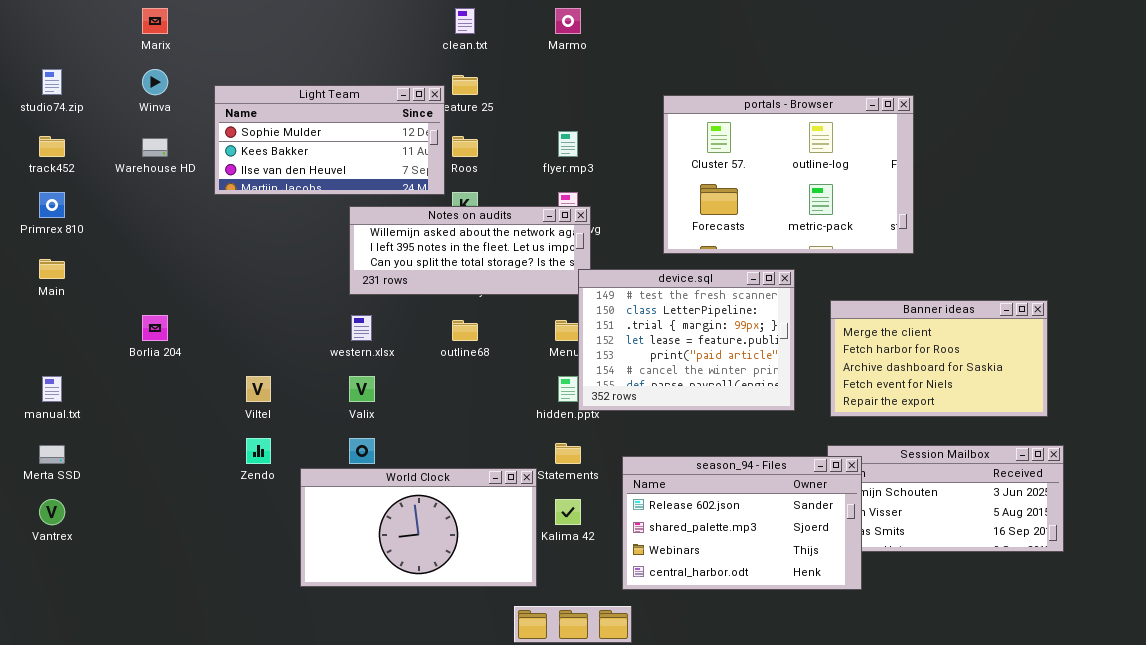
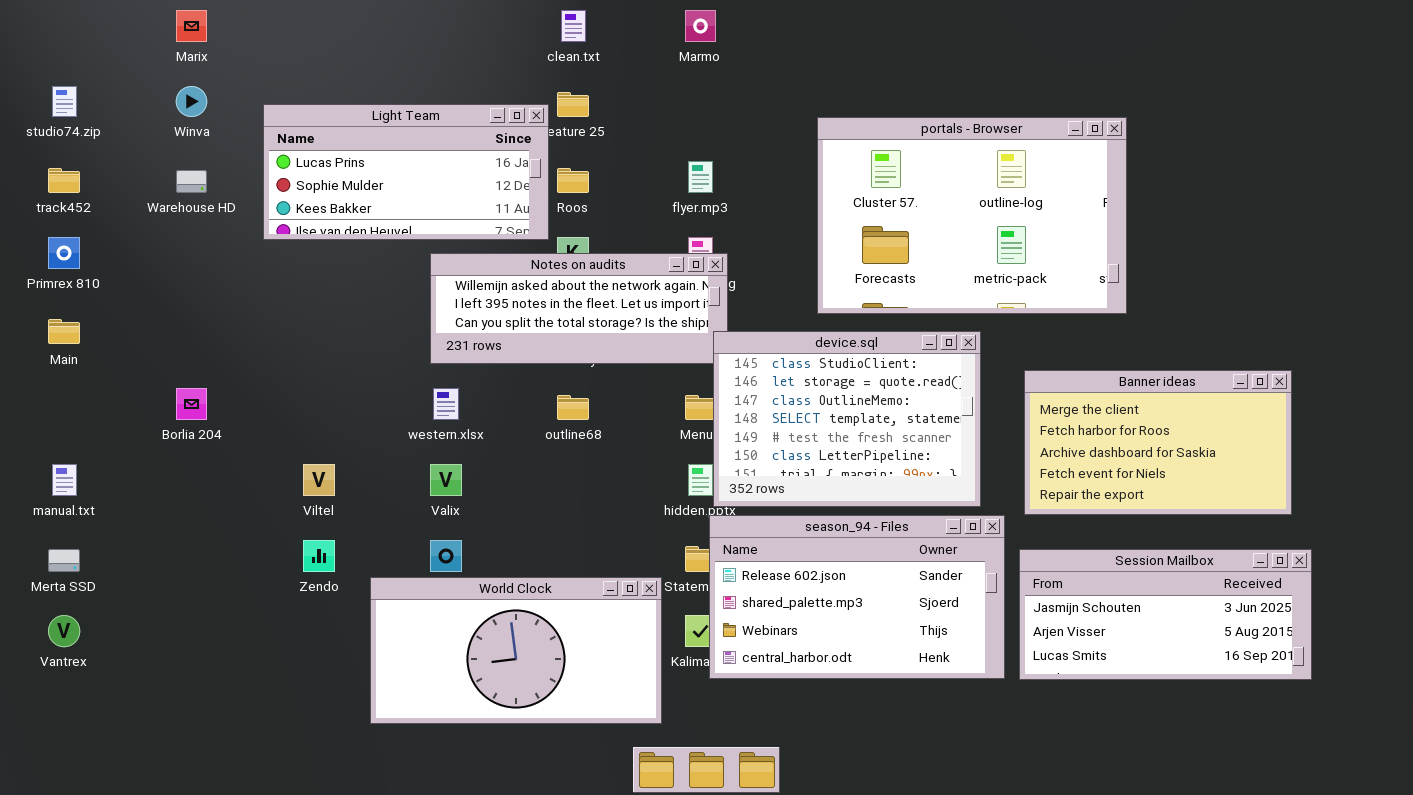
Light Team: [214,85,445,195] -> [263,104,549,240], scrolled up 1 row
device.sql: [578,269,795,411] -> [713,331,981,507], scrolled up 4 rows
season_94 - Files: [622,456,862,590] -> [709,515,1005,679], moved

